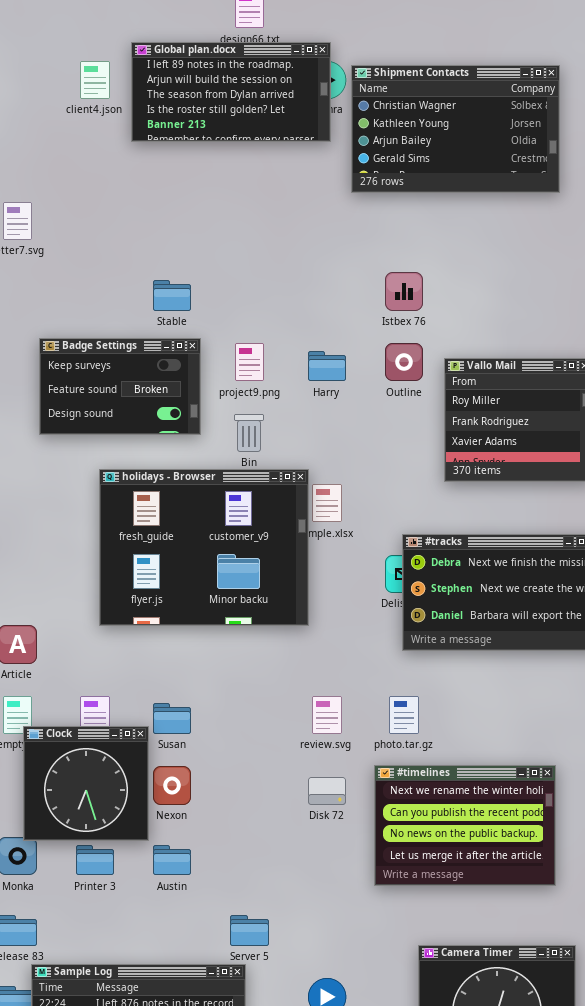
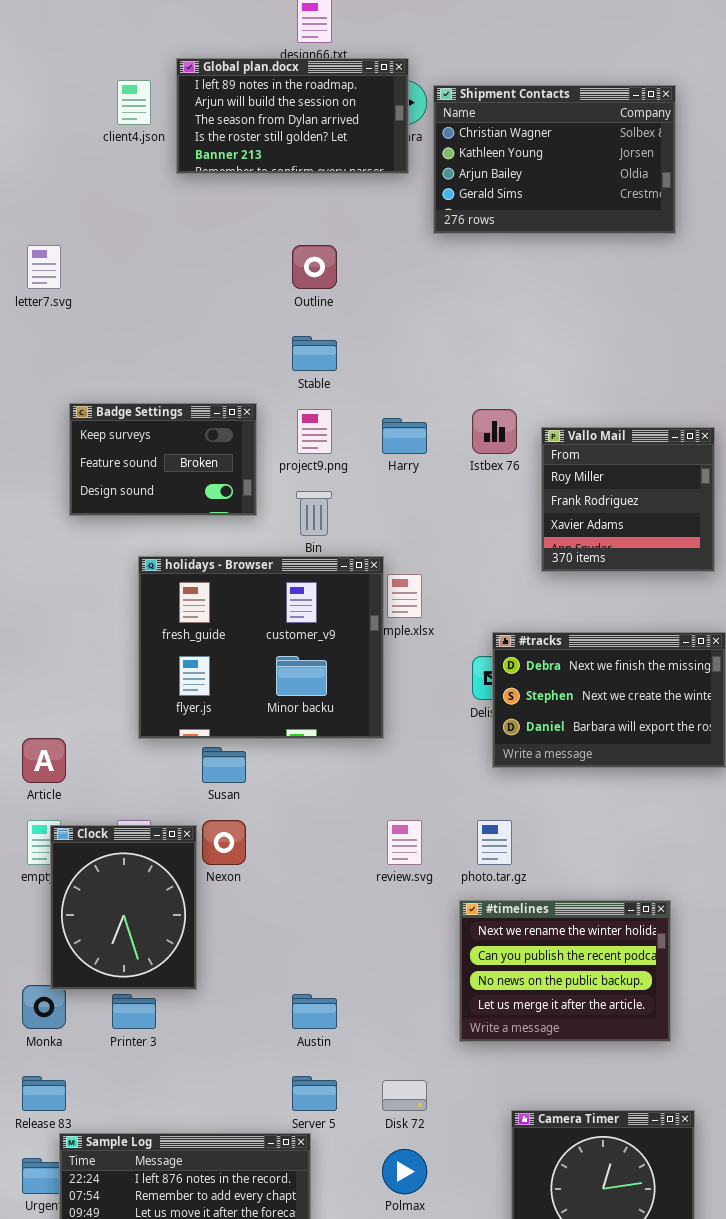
Istbex 76: [385,272,423,311] -> [472,409,517,454], moved
Stable: [153,280,191,311] -> [292,336,337,371], moved
Outline: [385,343,423,381] -> [292,245,337,289], moved
Susan: [153,703,191,734] -> [202,747,246,783], moved
Clock: [23,726,149,841] -> [50,825,197,990], resized
Nexon: [153,766,191,805] -> [202,820,246,865], moved
Disk 72: [308,777,346,805] -> [382,1080,427,1111], moved
Austin: [153,845,191,875] -> [292,994,337,1029], moved

